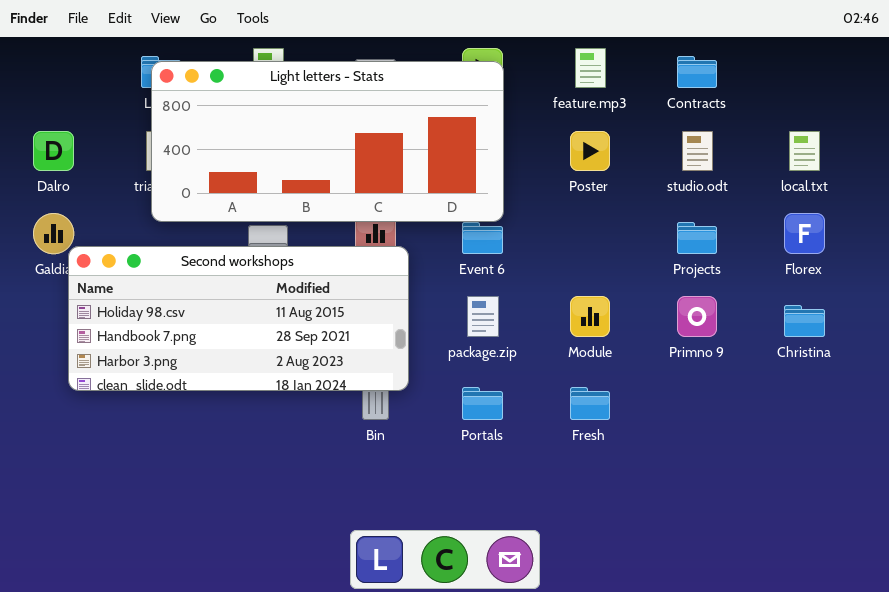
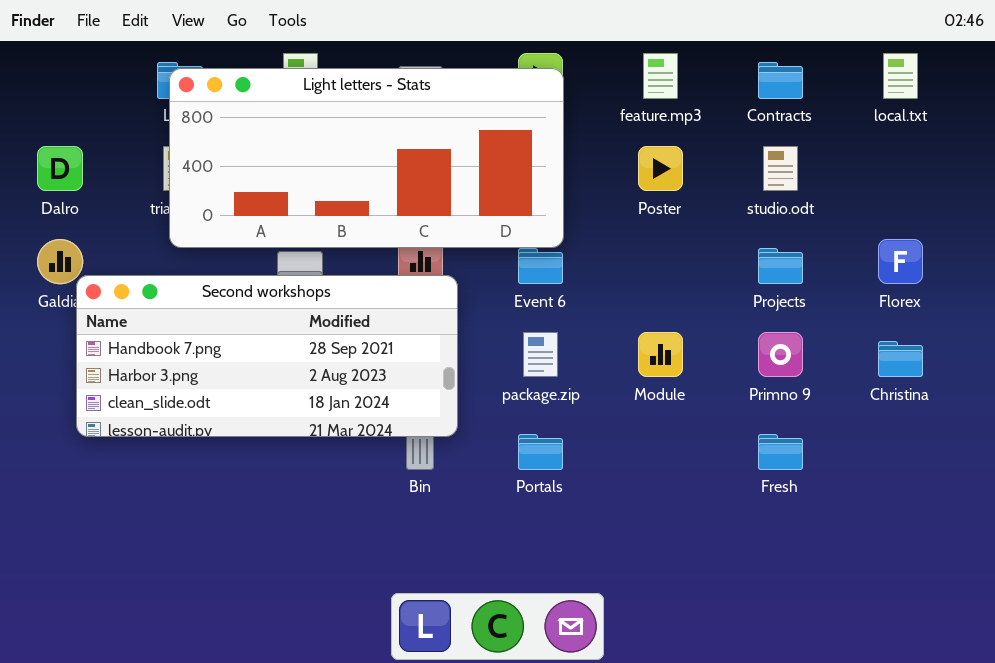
local.txt: [789,131,820,171] -> [883,53,918,99], moved
Second workshops: [68,246,409,391] -> [76,275,458,437], scrolled down 1 row
Fresh: [570,387,610,420] -> [758,434,803,470], moved

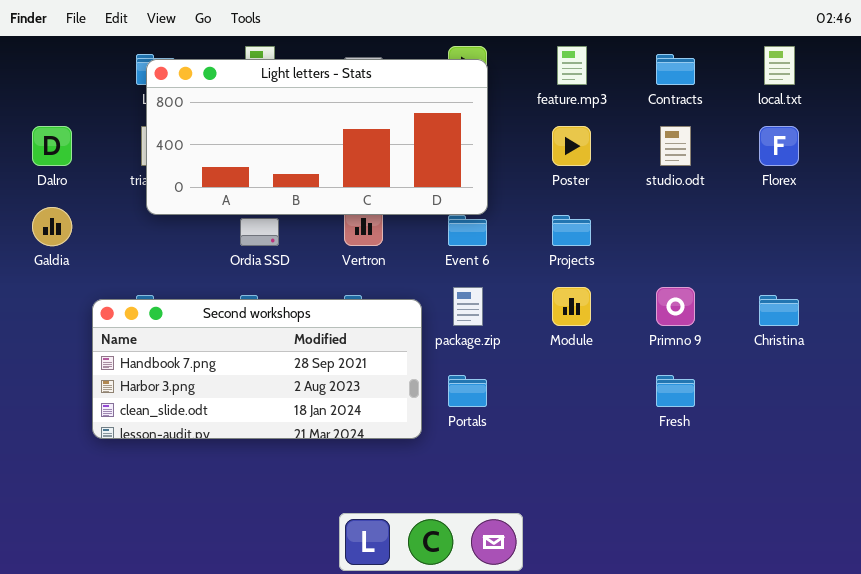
Florex: [878,239,923,284] -> [759,126,799,166], moved
Projects: [758,248,803,284] -> [552,215,591,246], moved
Second workshops: [76,275,458,437] -> [92,299,422,439], moved

